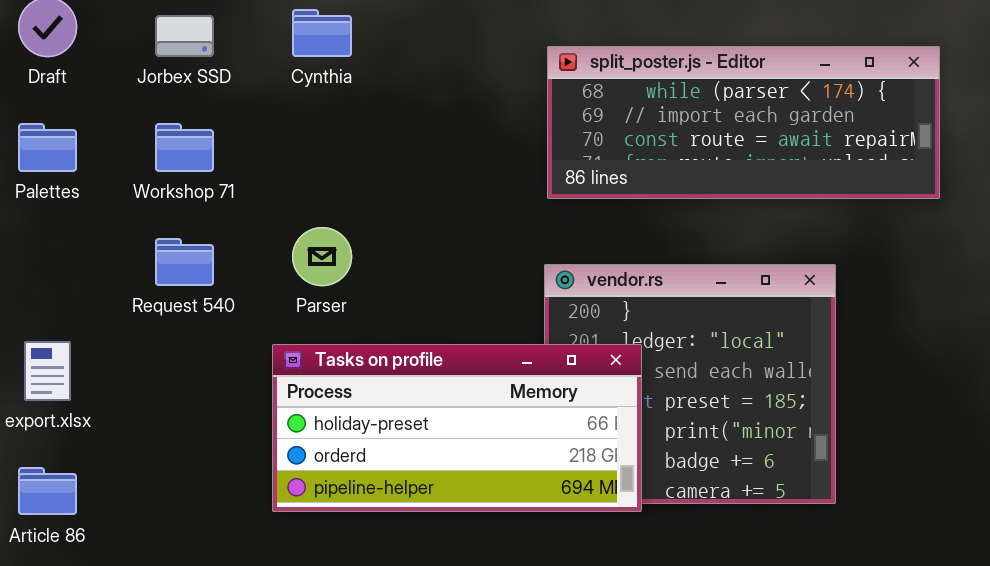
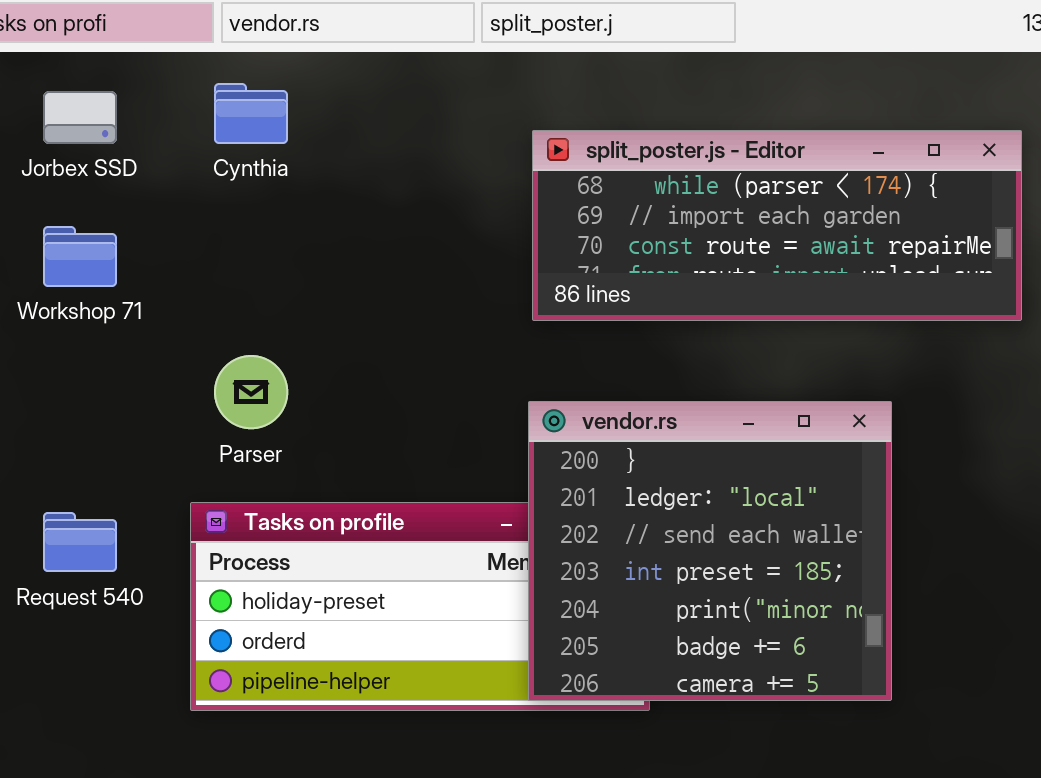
Request 540: [155,238,214,286] -> [43,512,117,572], moved
vendor.rs: [544,264,836,504] -> [528,401,892,701], raised

